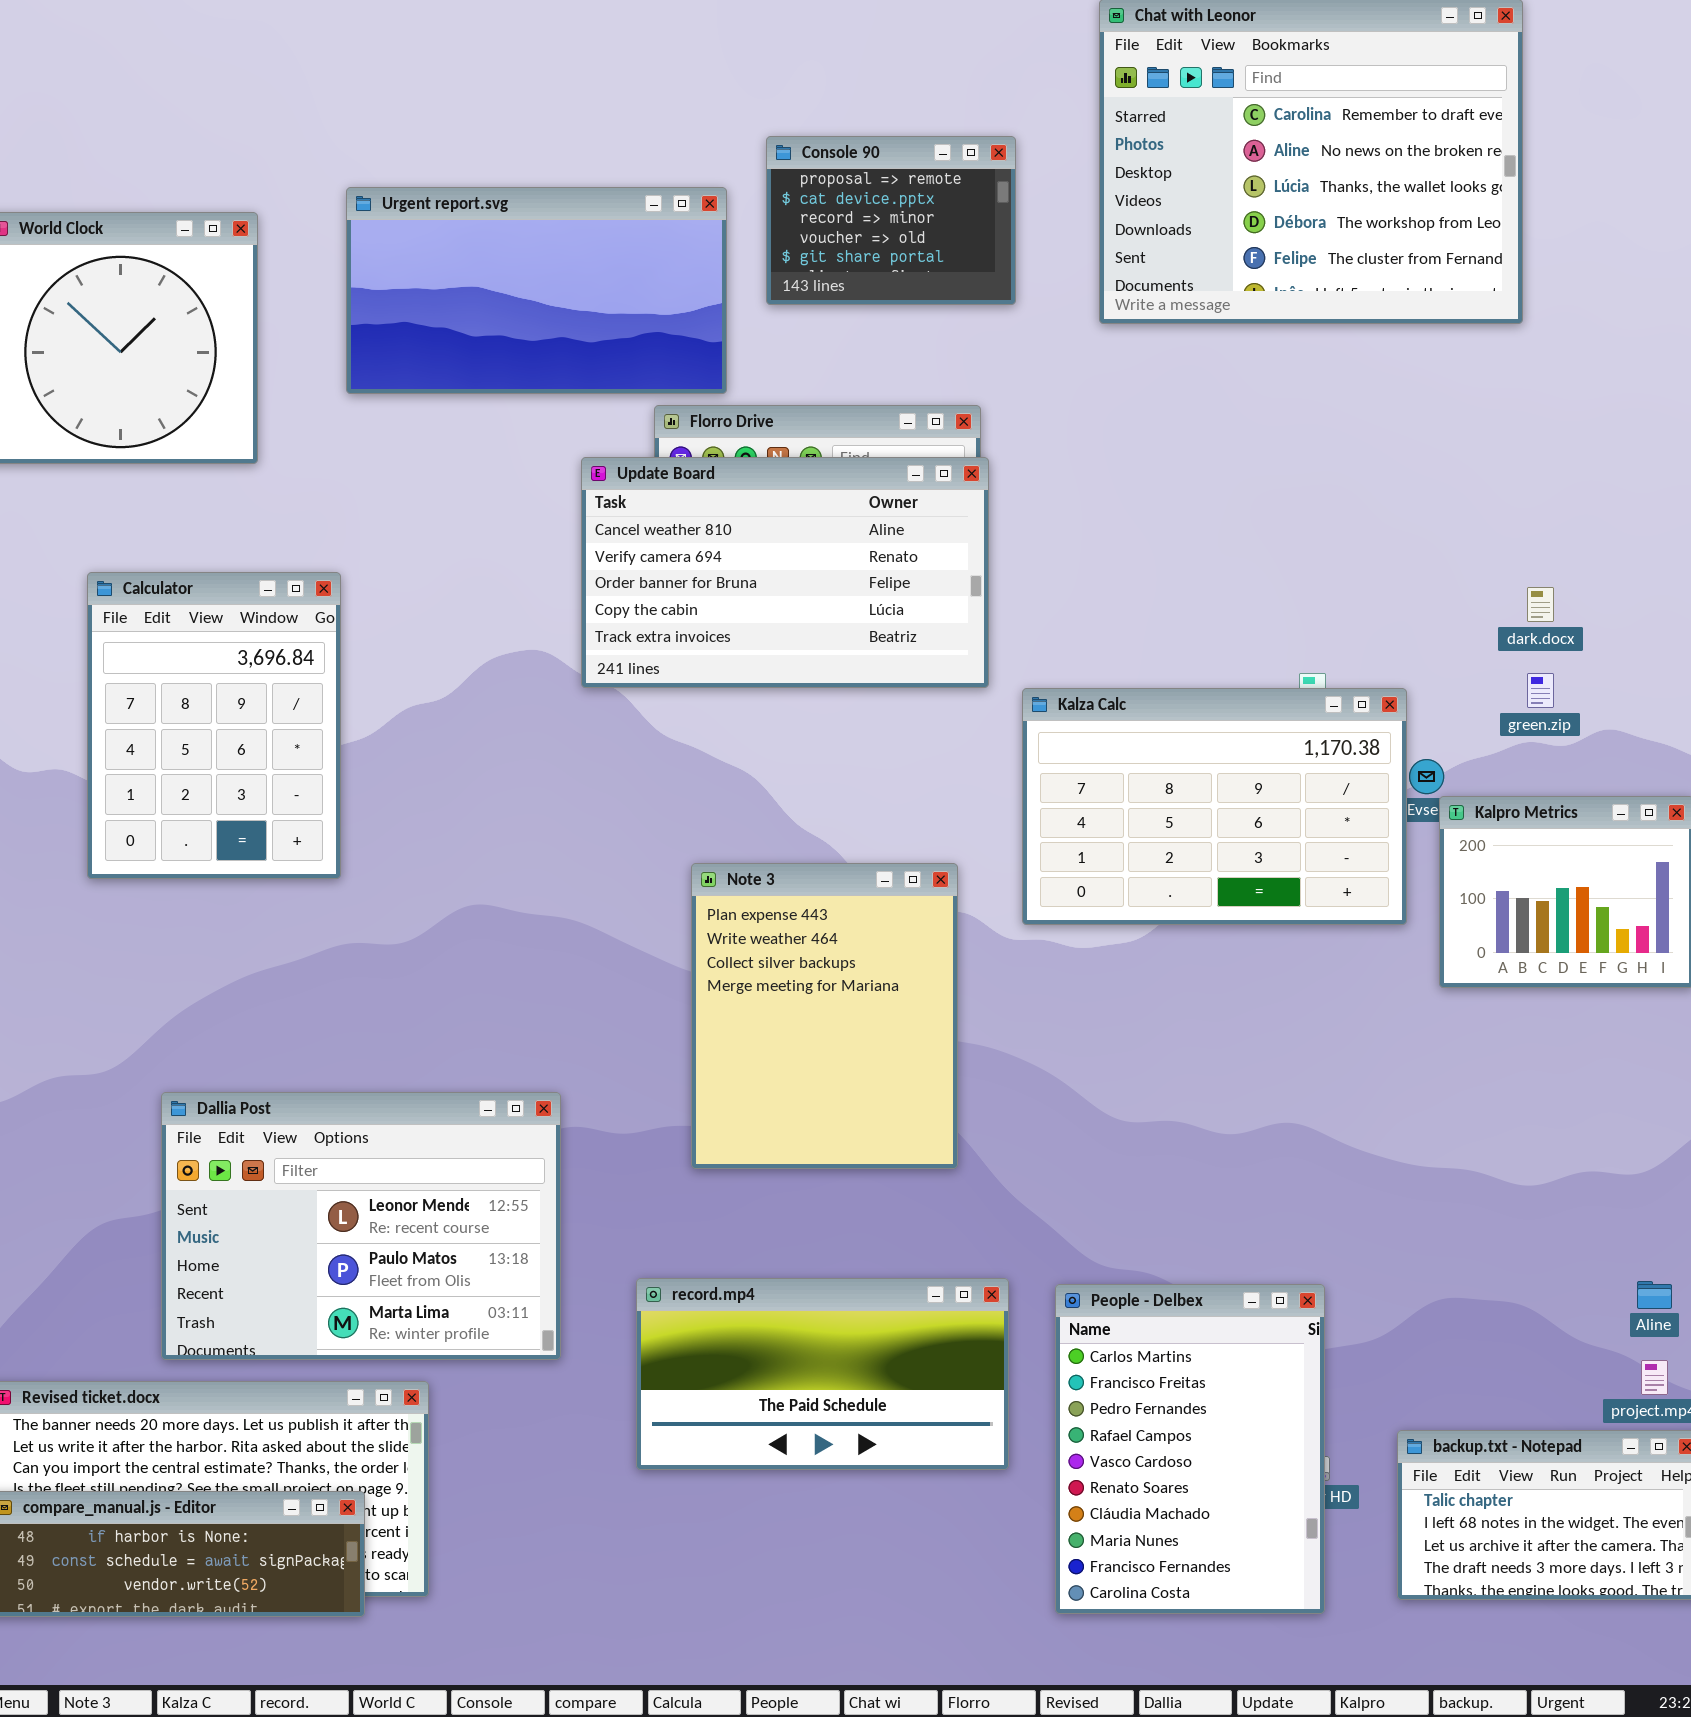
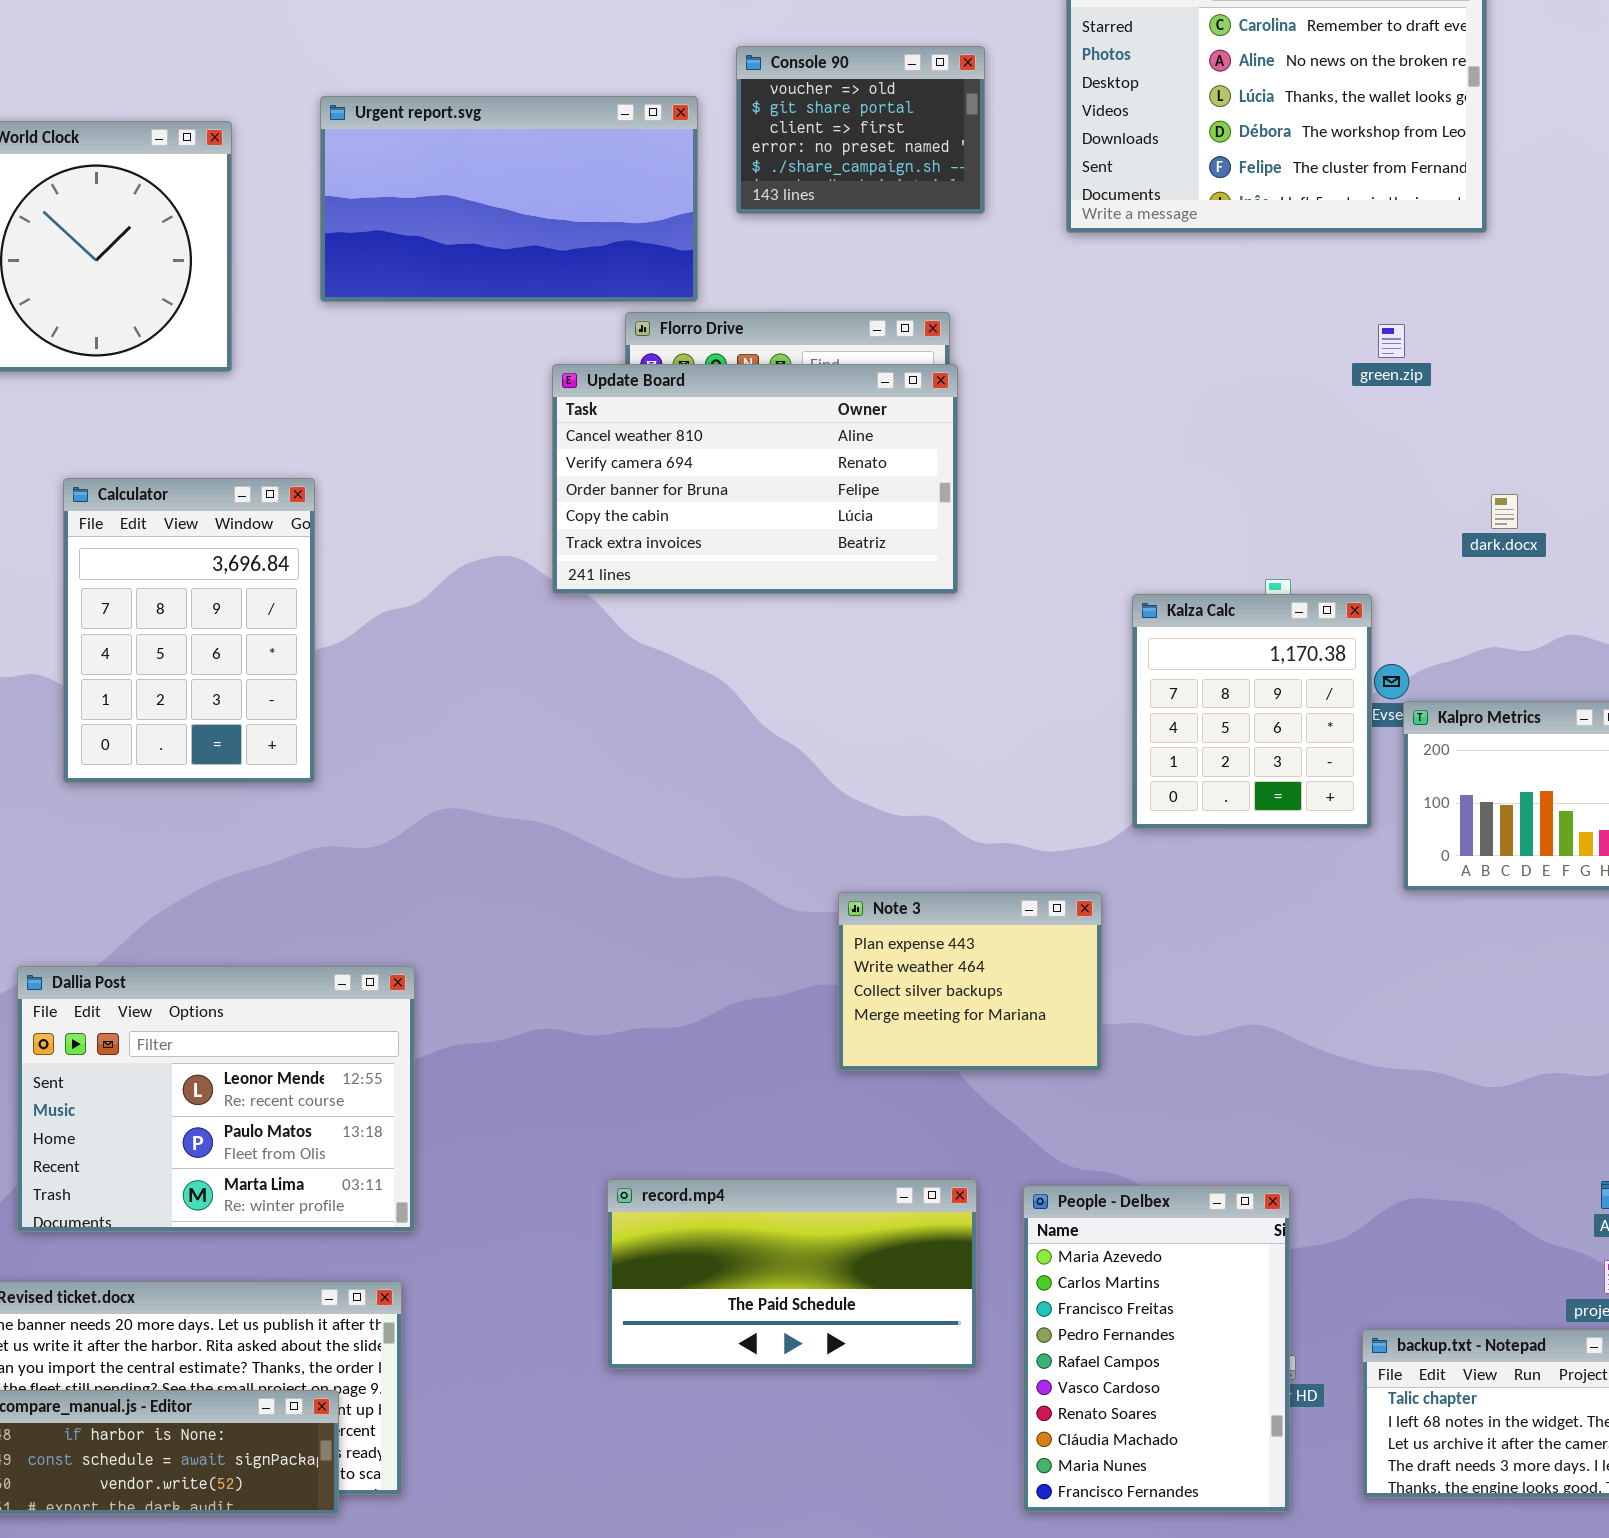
Console 90: [766,136,1016,305] -> [736,46,985,214], scrolled down 3 rows
green.zip: [1527,673,1554,708] -> [1378,324,1405,358], moved
Kalza Calc: [1022,688,1407,925] -> [1132,594,1372,829], resized
Note 3: [691,863,958,1169] -> [838,892,1102,1071], moved, resized
Dallia Post: [161,1092,561,1360] -> [17,966,415,1232], moved
People - Delbex: [1055,1284,1325,1614] -> [1023,1185,1290,1512], scrolled up 1 row

